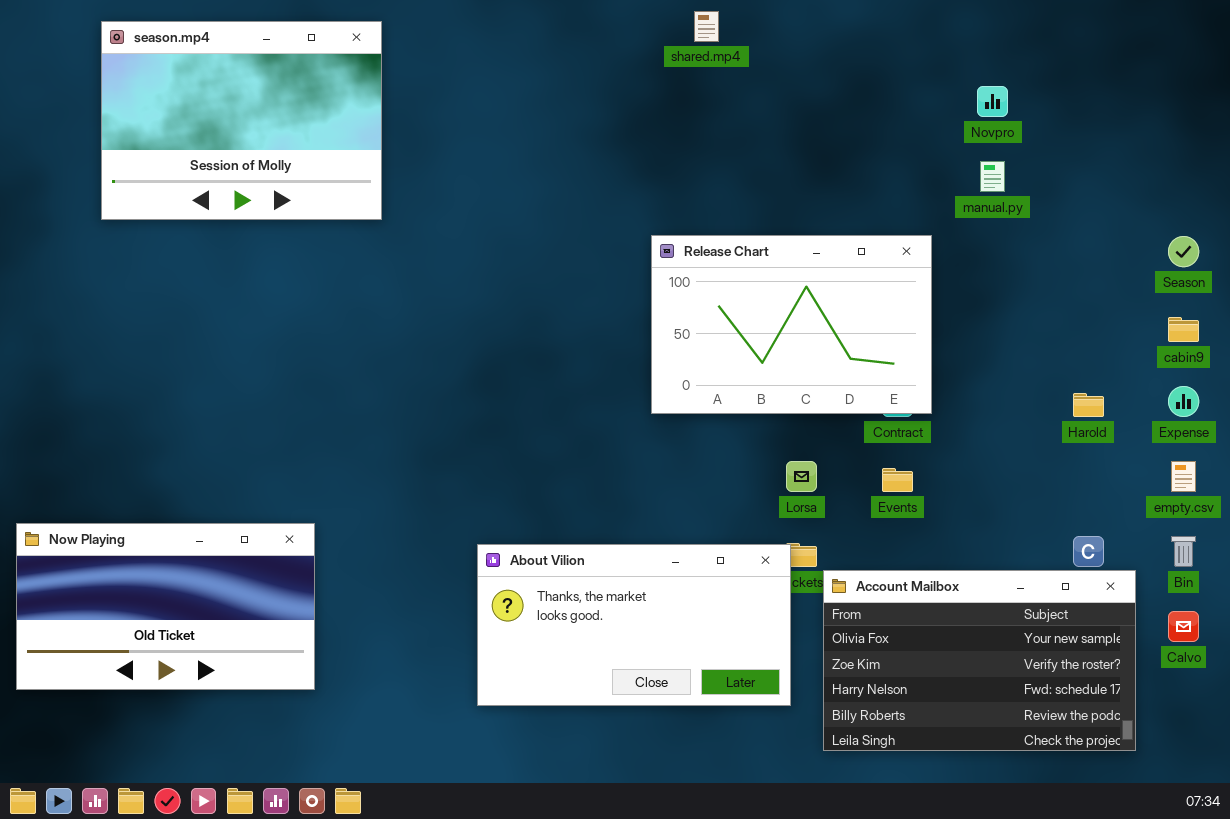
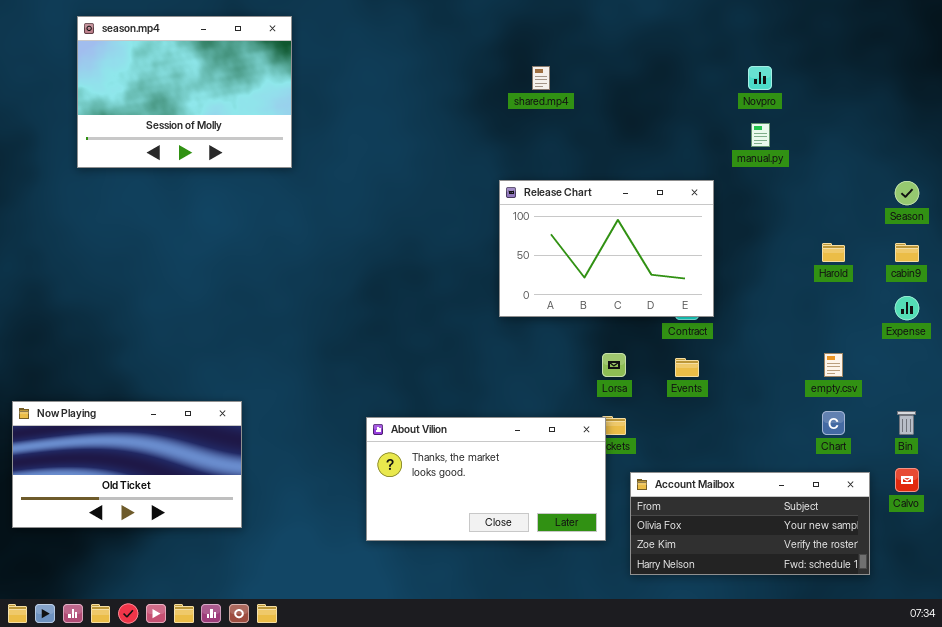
shared.mp4: [694,11,719,42] -> [532,66,550,90], moved
Harold: [1073,393,1104,417] -> [822,243,845,262], moved
empty.csv: [1171,461,1196,492] -> [824,353,843,377], moved
Account Mailbox: [823,570,1136,751] -> [630,472,870,575], resized

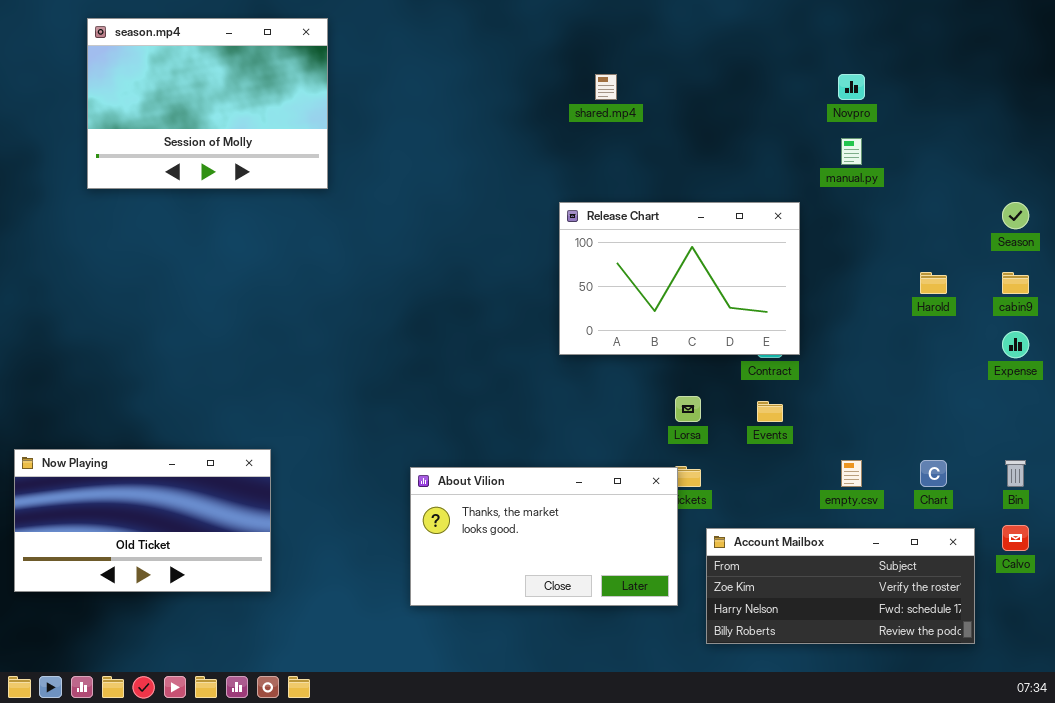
empty.csv: [824,353,843,377] -> [841,460,862,487], moved
Account Mailbox: [630,472,870,575] -> [706,528,975,644], scrolled down 1 row

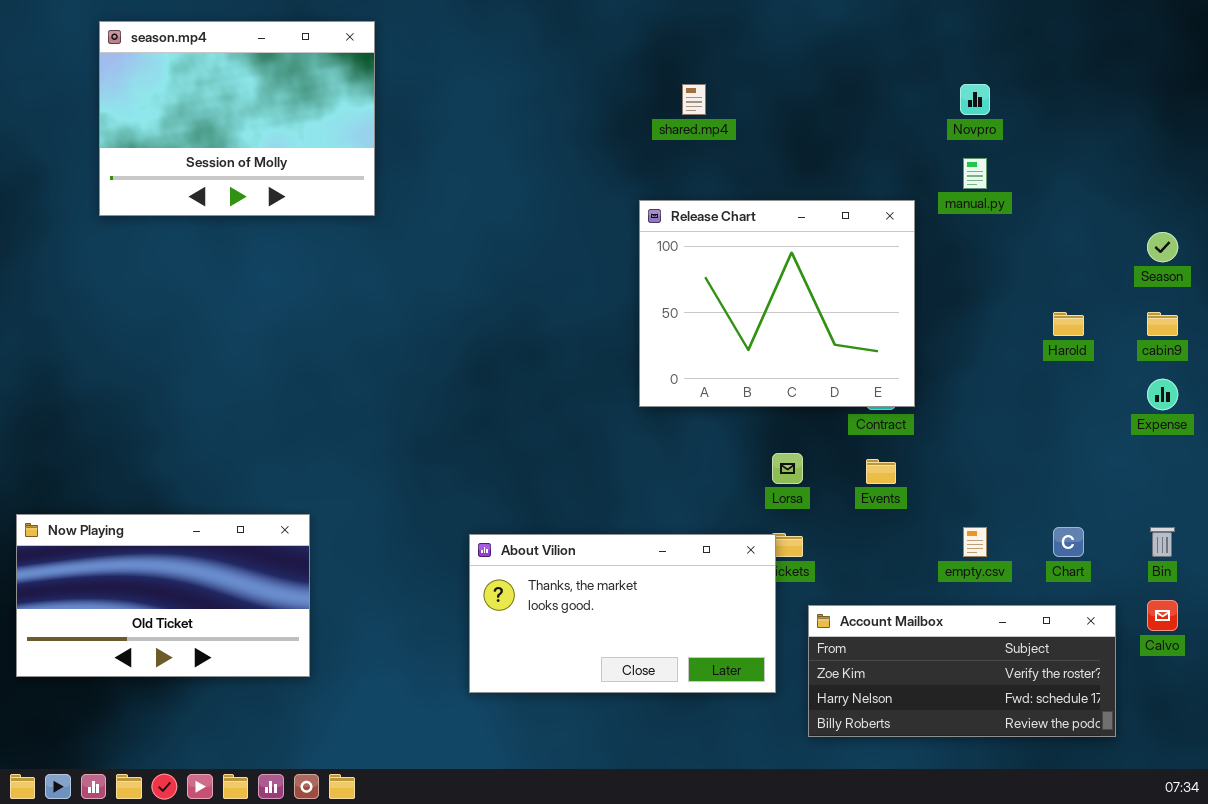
Release Chart: [559,202,800,355] -> [639,200,915,407], resized

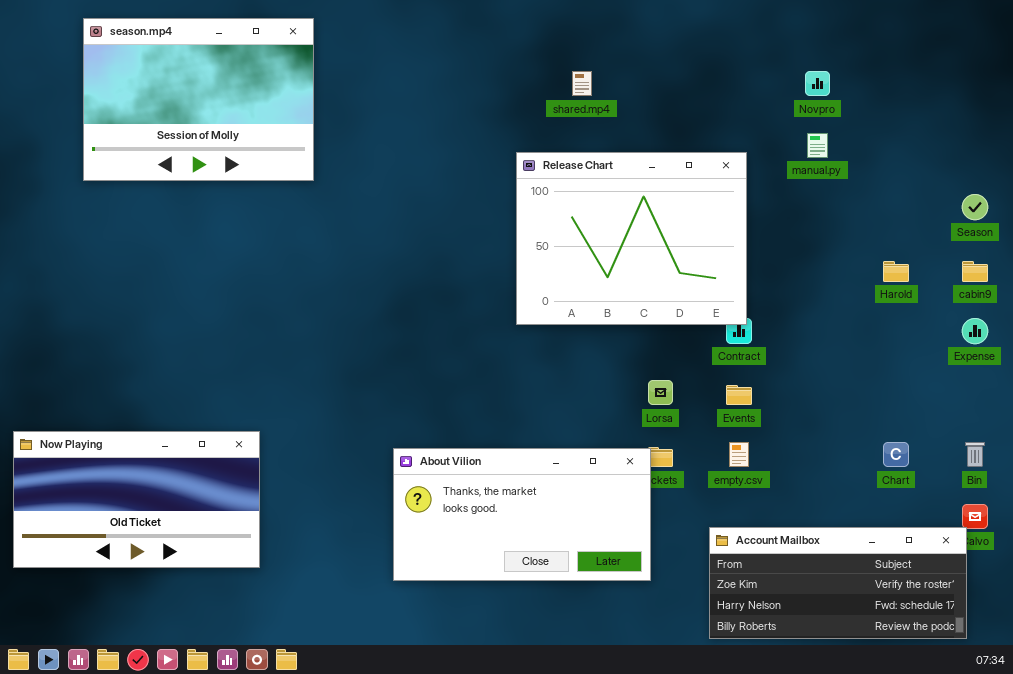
Release Chart: [639,200,915,407] -> [516,152,747,325], moved
empty.csv: [963,527,987,557] -> [729,442,749,467], moved
Account Mailbox: [808,605,1116,737] -> [709,527,967,639], moved

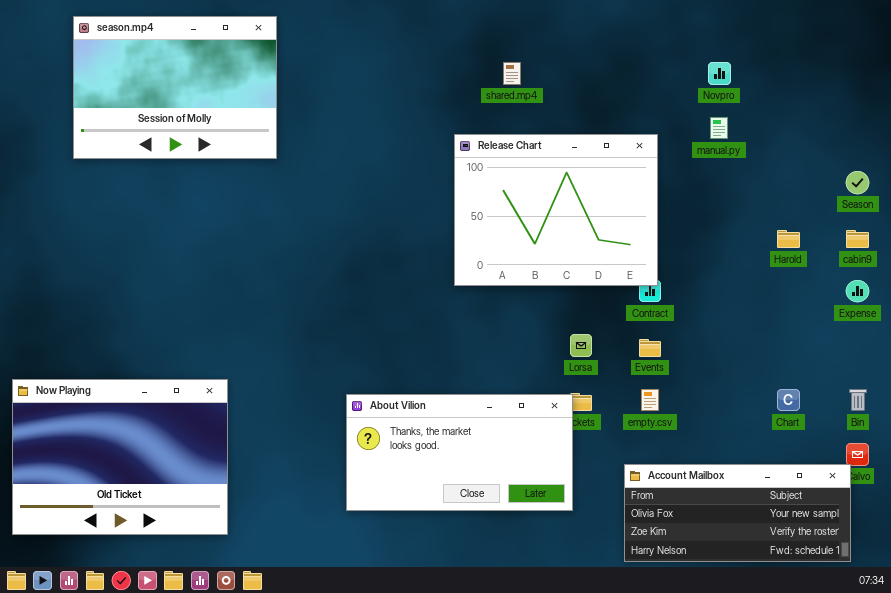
Now Playing: [13,431,260,568] -> [12,379,228,535], resized
Account Mailbox: [709,527,967,639] -> [624,464,851,562], scrolled up 1 row

